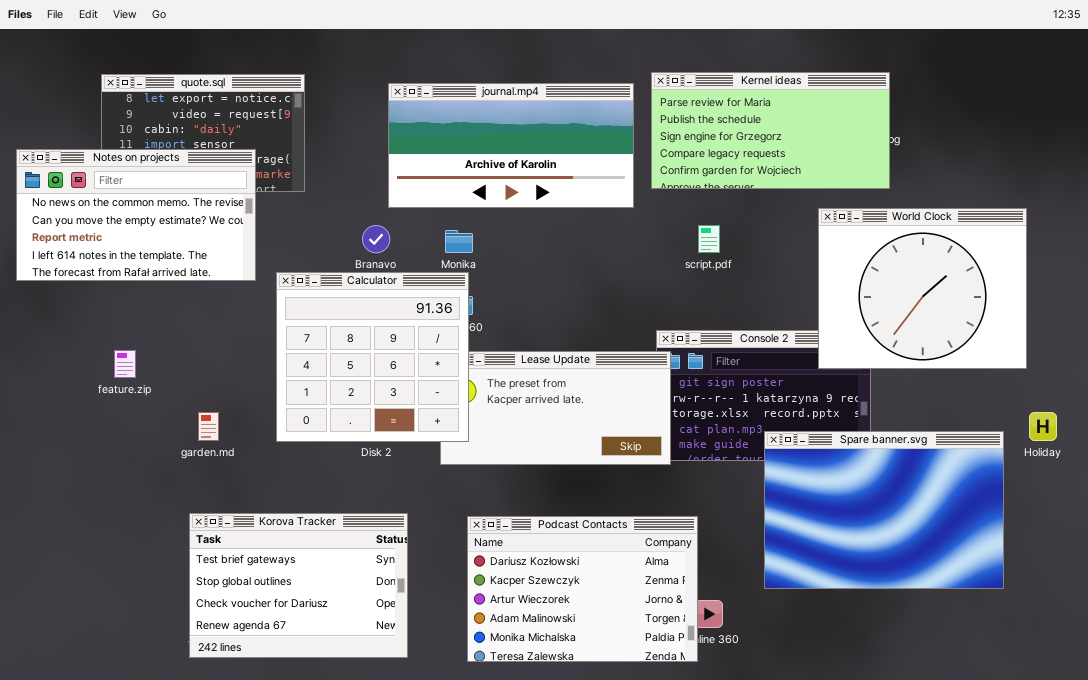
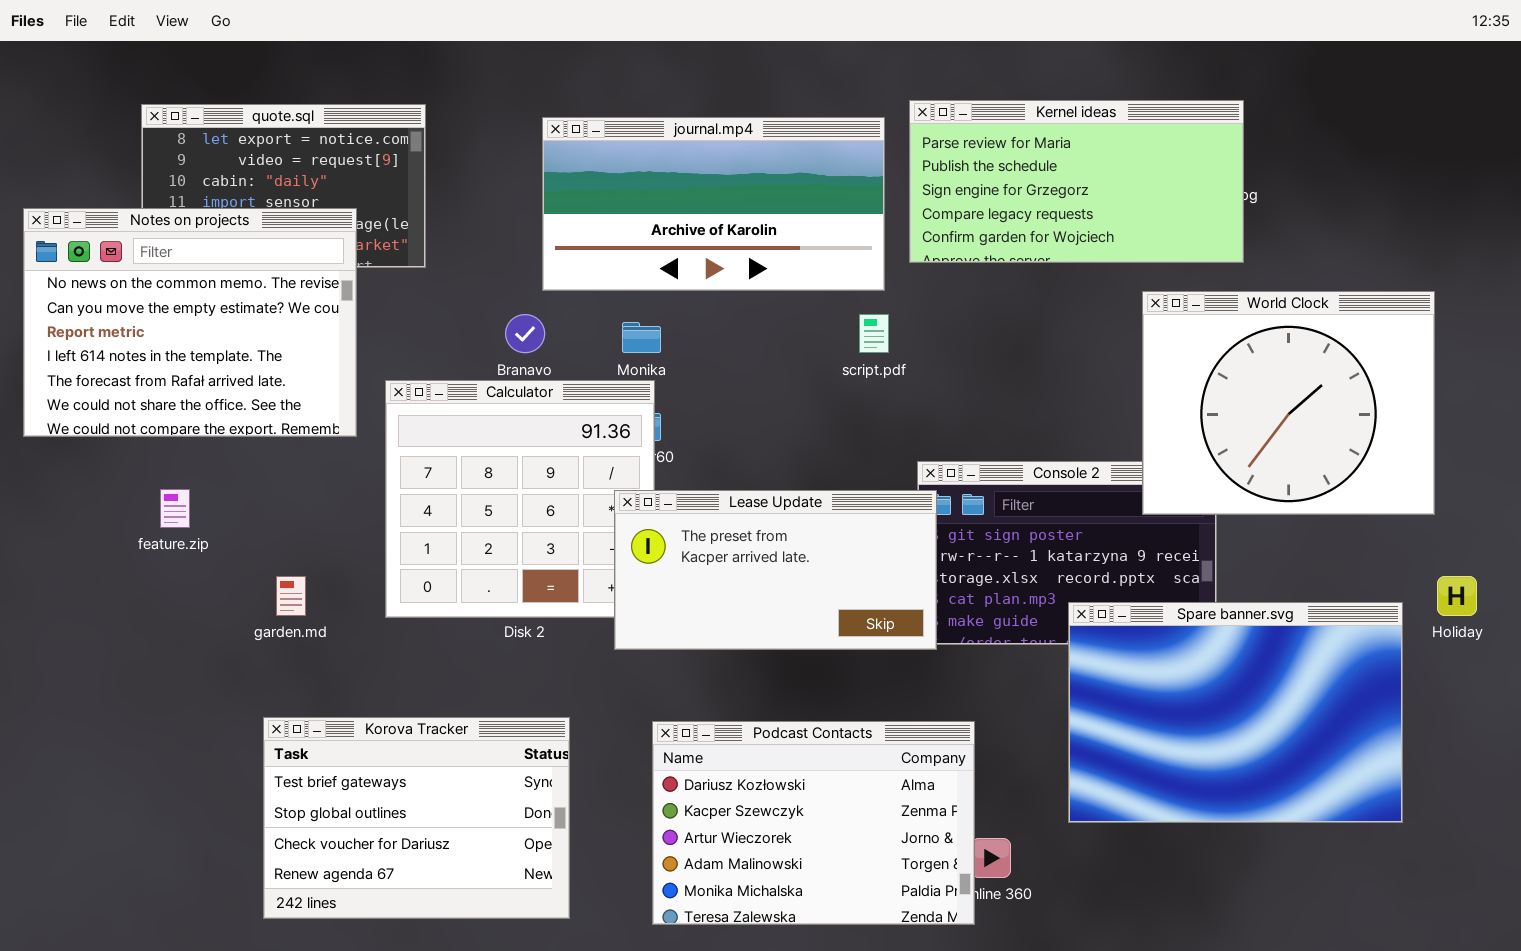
Notes on projects: [16,149,256,281] -> [23,208,357,437], resized
script.pdf: [698,225,720,253] -> [859,314,889,353], moved
Lease Update: [440,351,671,465] -> [614,490,937,650], raised

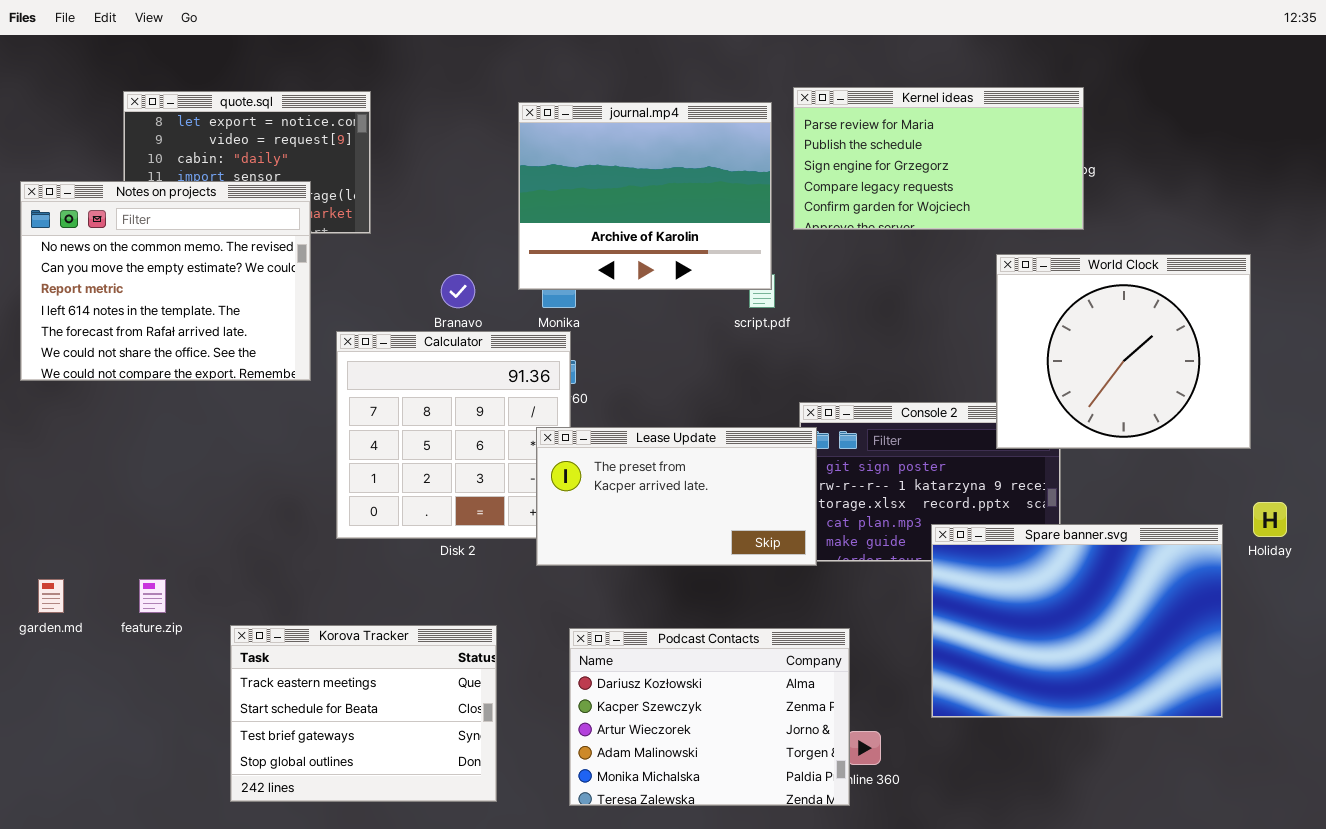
journal.mp4: [542,117,885,291] -> [518,102,772,290], resized
feature.zip: [160,489,190,528] -> [139,579,166,613], moved
garden.md: [276,576,306,616] -> [38,579,64,613], moved
Korova Tracker: [263,717,570,919] -> [230,625,497,802], scrolled up 2 rows

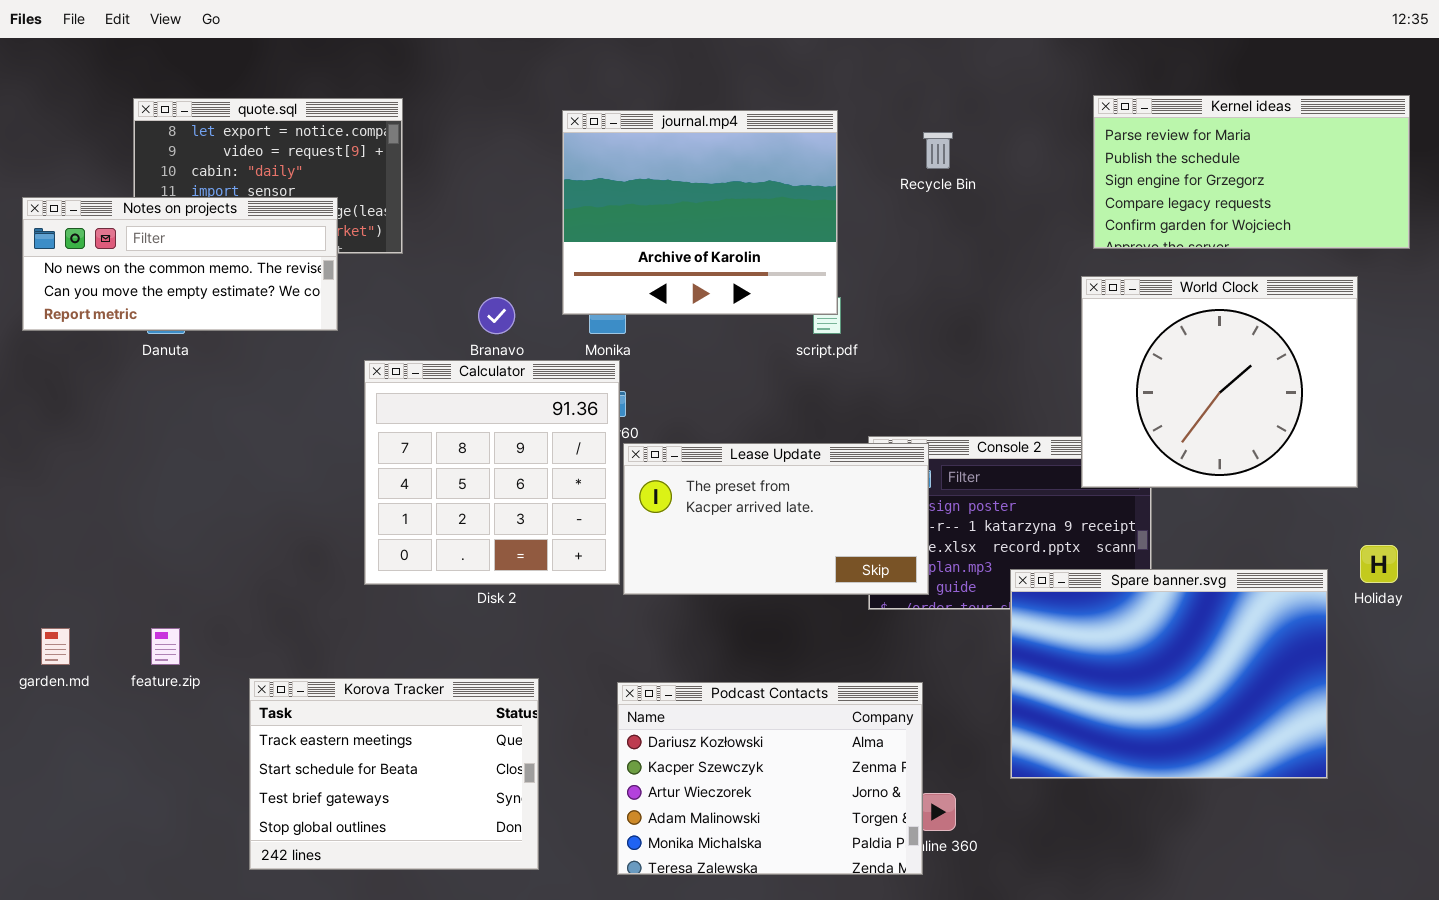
Kernel ideas: [793,87,1084,230] -> [1093,95,1410,249], moved
Notes on projects: [20,181,311,381] -> [22,197,338,331], resized
Lease Update: [536,427,817,566] -> [623,443,929,595], moved

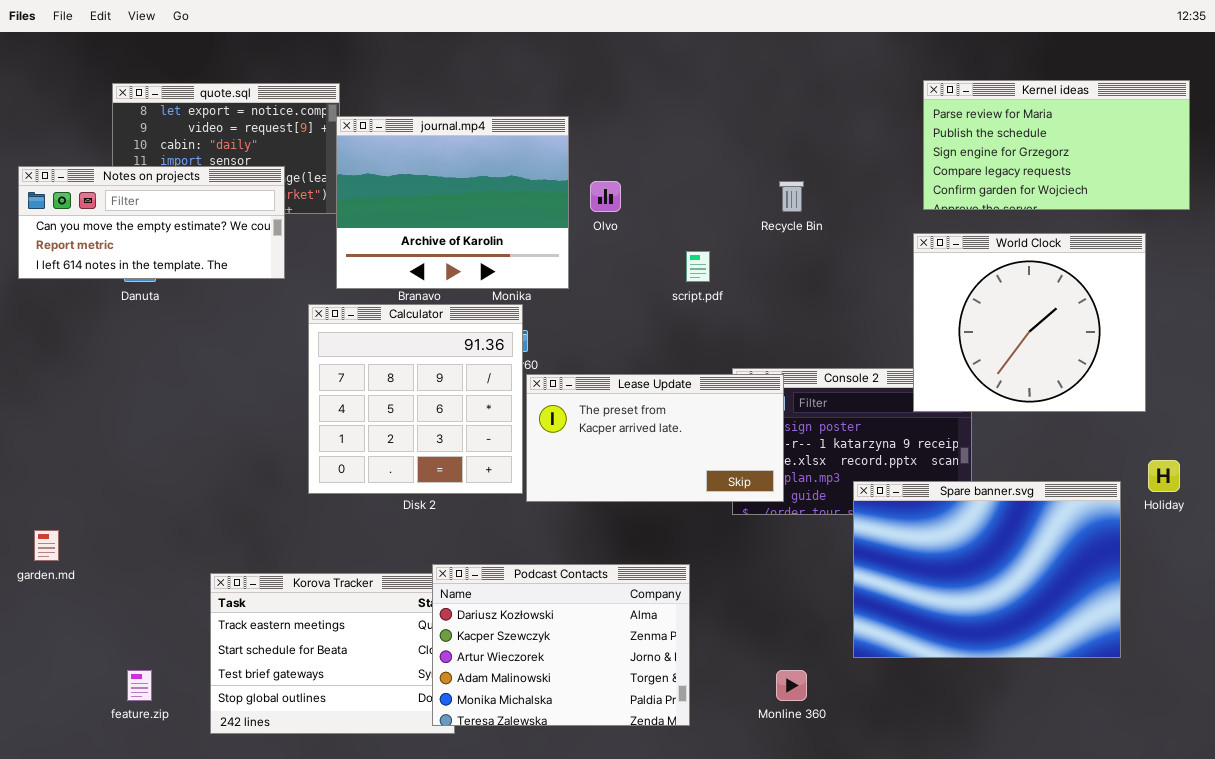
journal.mp4: [562,110,838,315] -> [336,116,569,289], moved
Recycle Bin: [923,132,953,169] -> [779,181,804,212], moved
Notes on projects: [22,197,338,331] -> [18,166,285,279], scrolled down 1 row
feature.zip: [151,628,180,665] -> [127,670,152,701], moved
Podcast Contacts: [617,682,923,875] -> [432,564,690,726], moved

